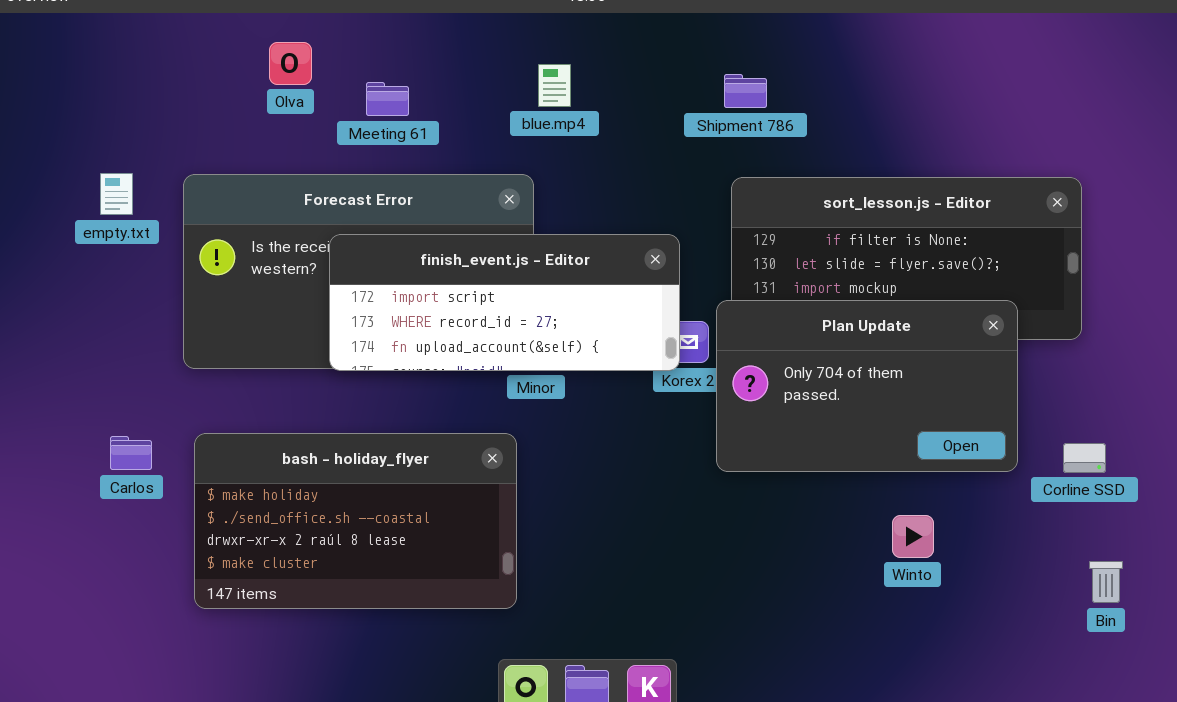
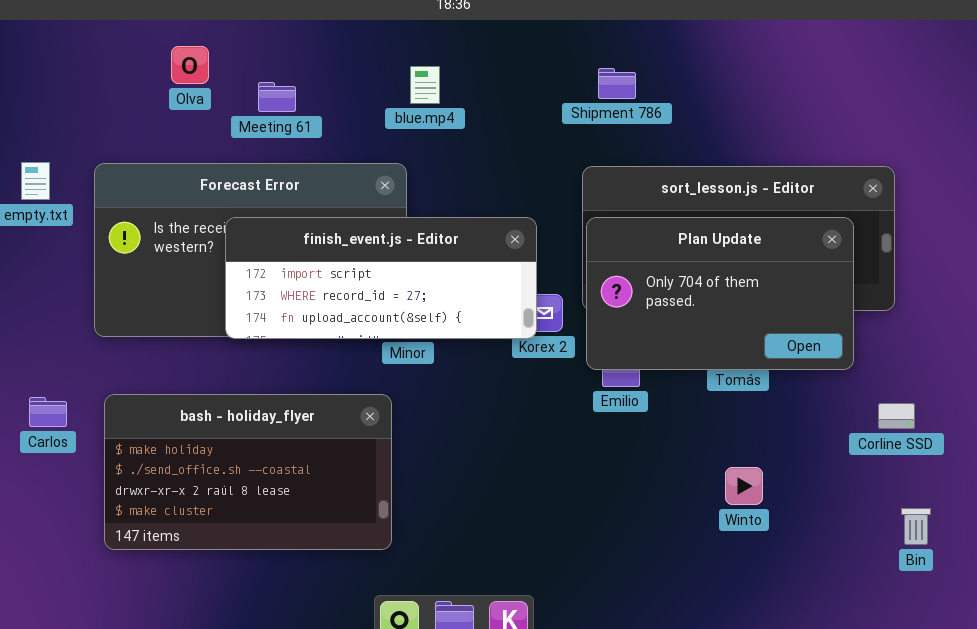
Shipment 786: [724,74,767,108] -> [598,68,636,99], moved
Plan Update: [716,300,1018,472] -> [586,217,854,370], moved

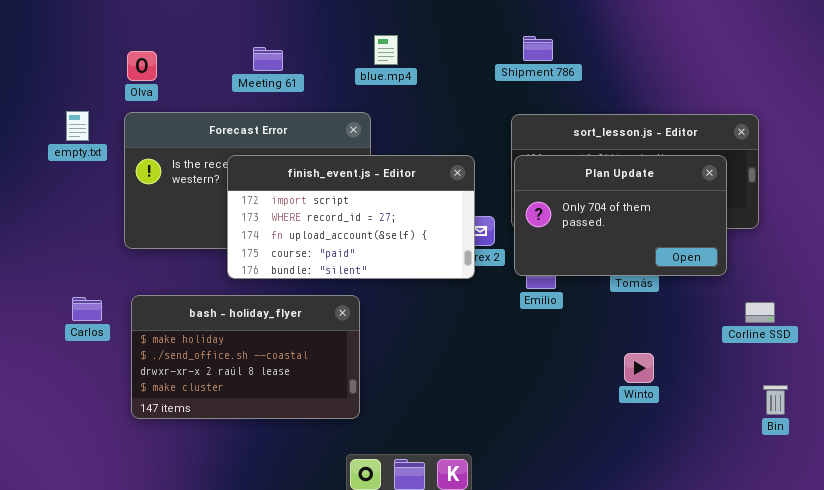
Olva: [171,46,209,84] -> [127,51,157,81], moved
finish_event.js - Editor: [225,217,537,339] -> [227,155,475,279], resized

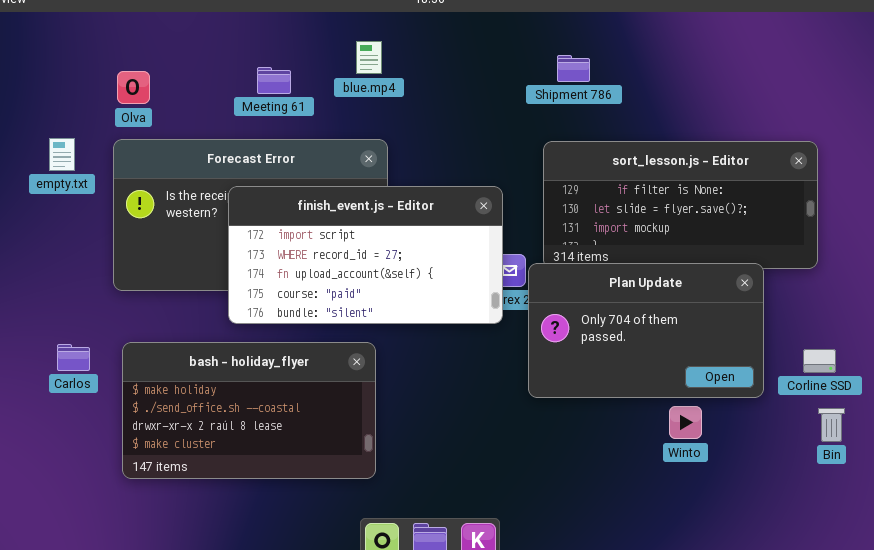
blue.mp4: [374,35,398,65] -> [356,41,382,74], moved
Plan Update: [514,155,727,276] -> [528,263,764,398], moved
Bin: [763,385,788,415] -> [818,408,845,442], moved

